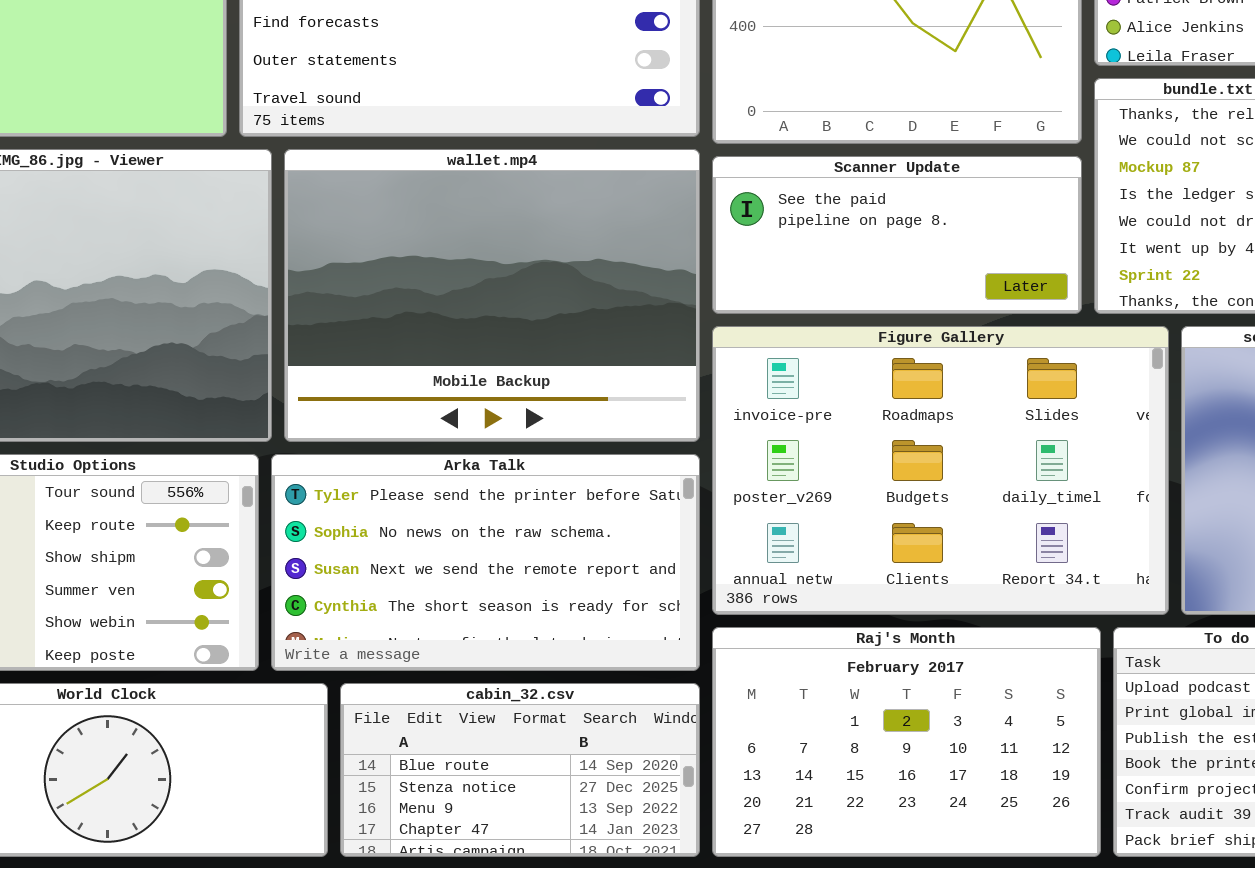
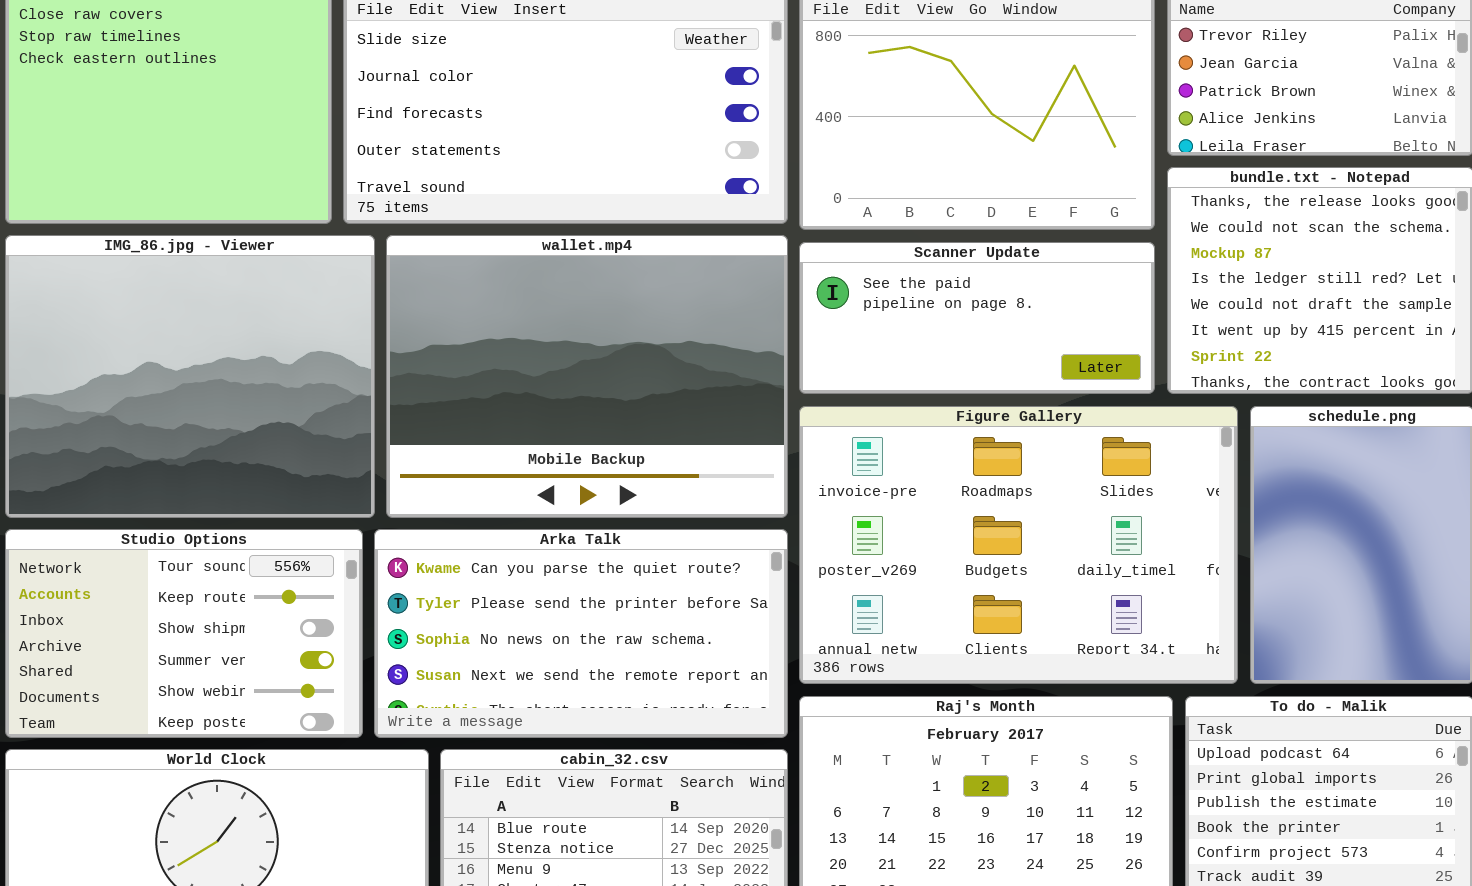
Arka Talk: [271,454,700,671] -> [374,529,788,738], scrolled up 1 row

